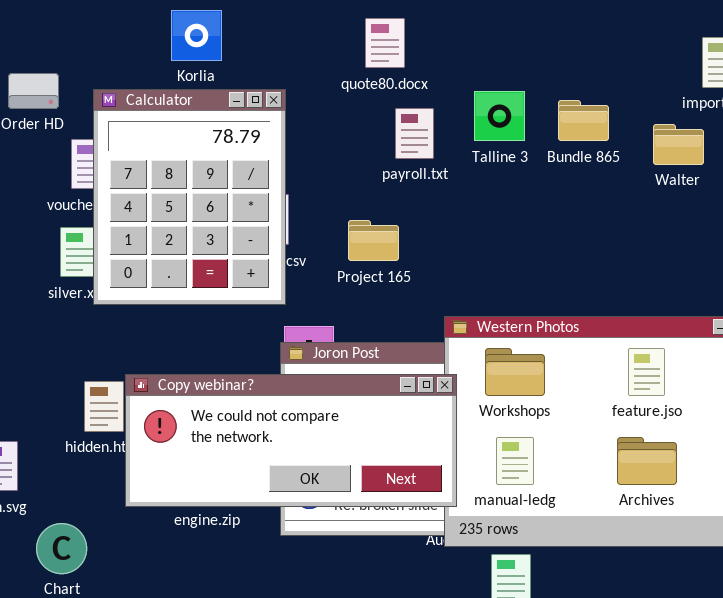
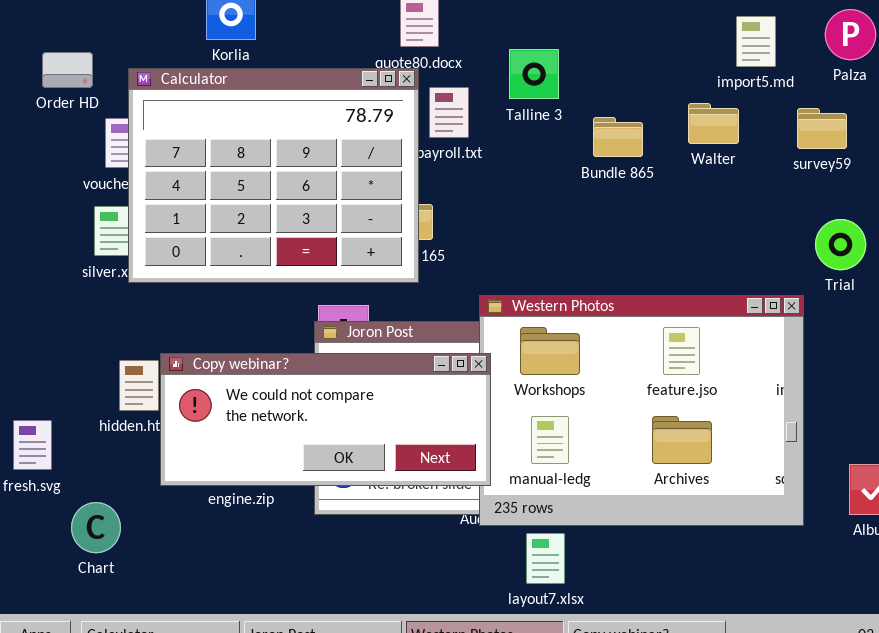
Calculator: [93,89,286,305] -> [128,68,419,283], resized
Talline 3: [474,91,525,141] -> [509,49,559,99], moved
Bundle 865: [558,100,609,141] -> [593,117,643,157], moved

